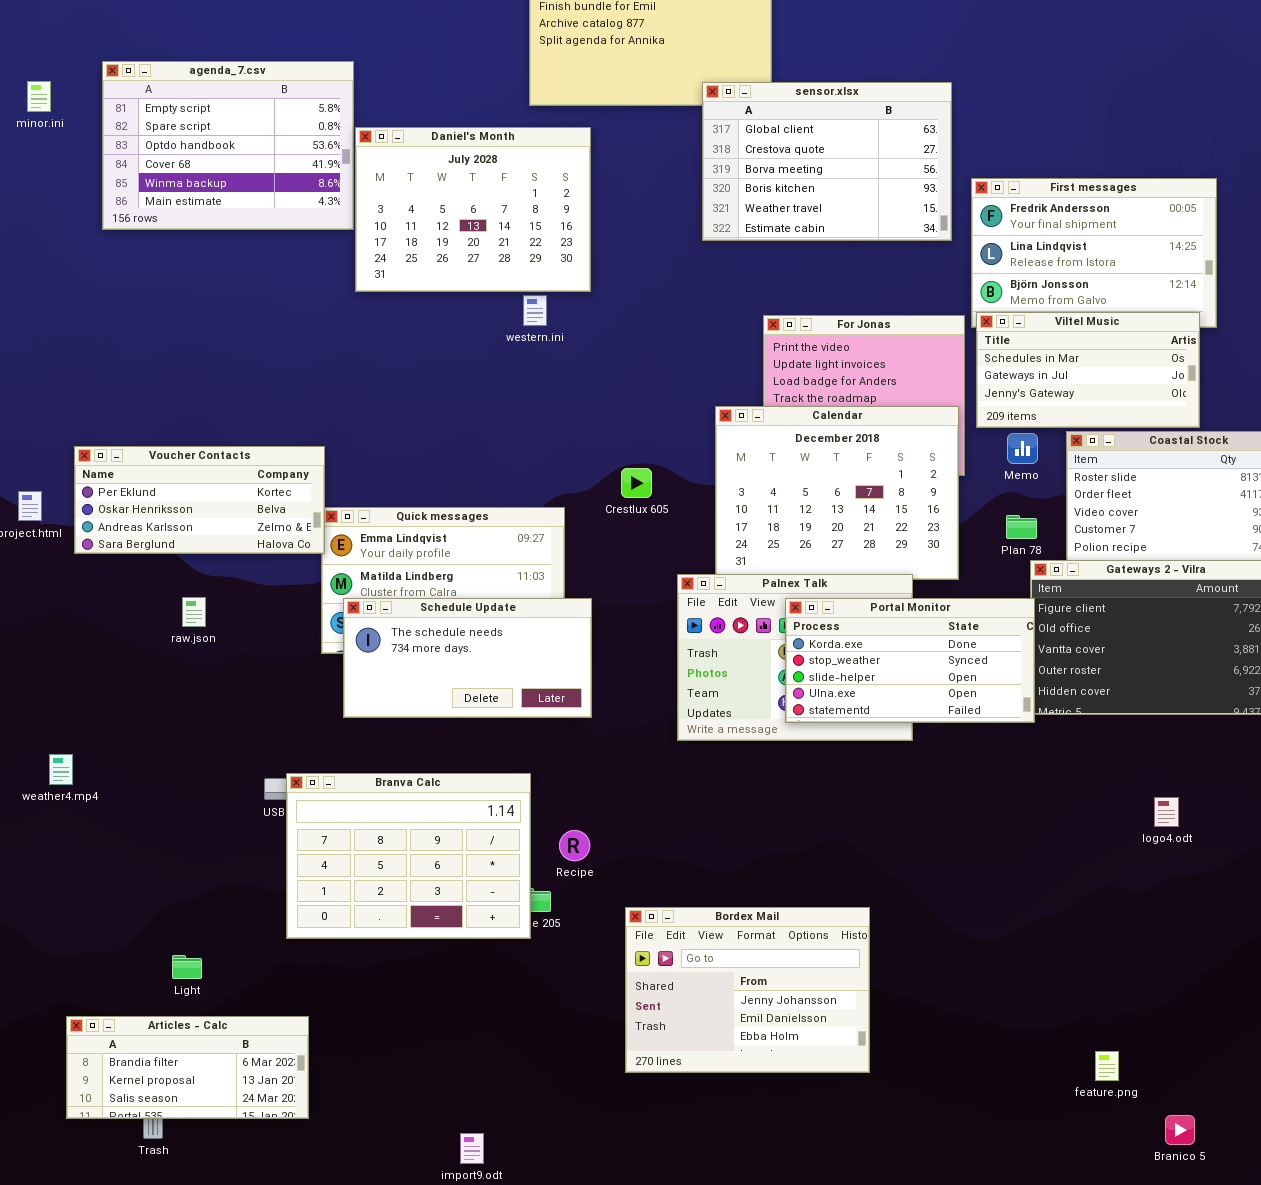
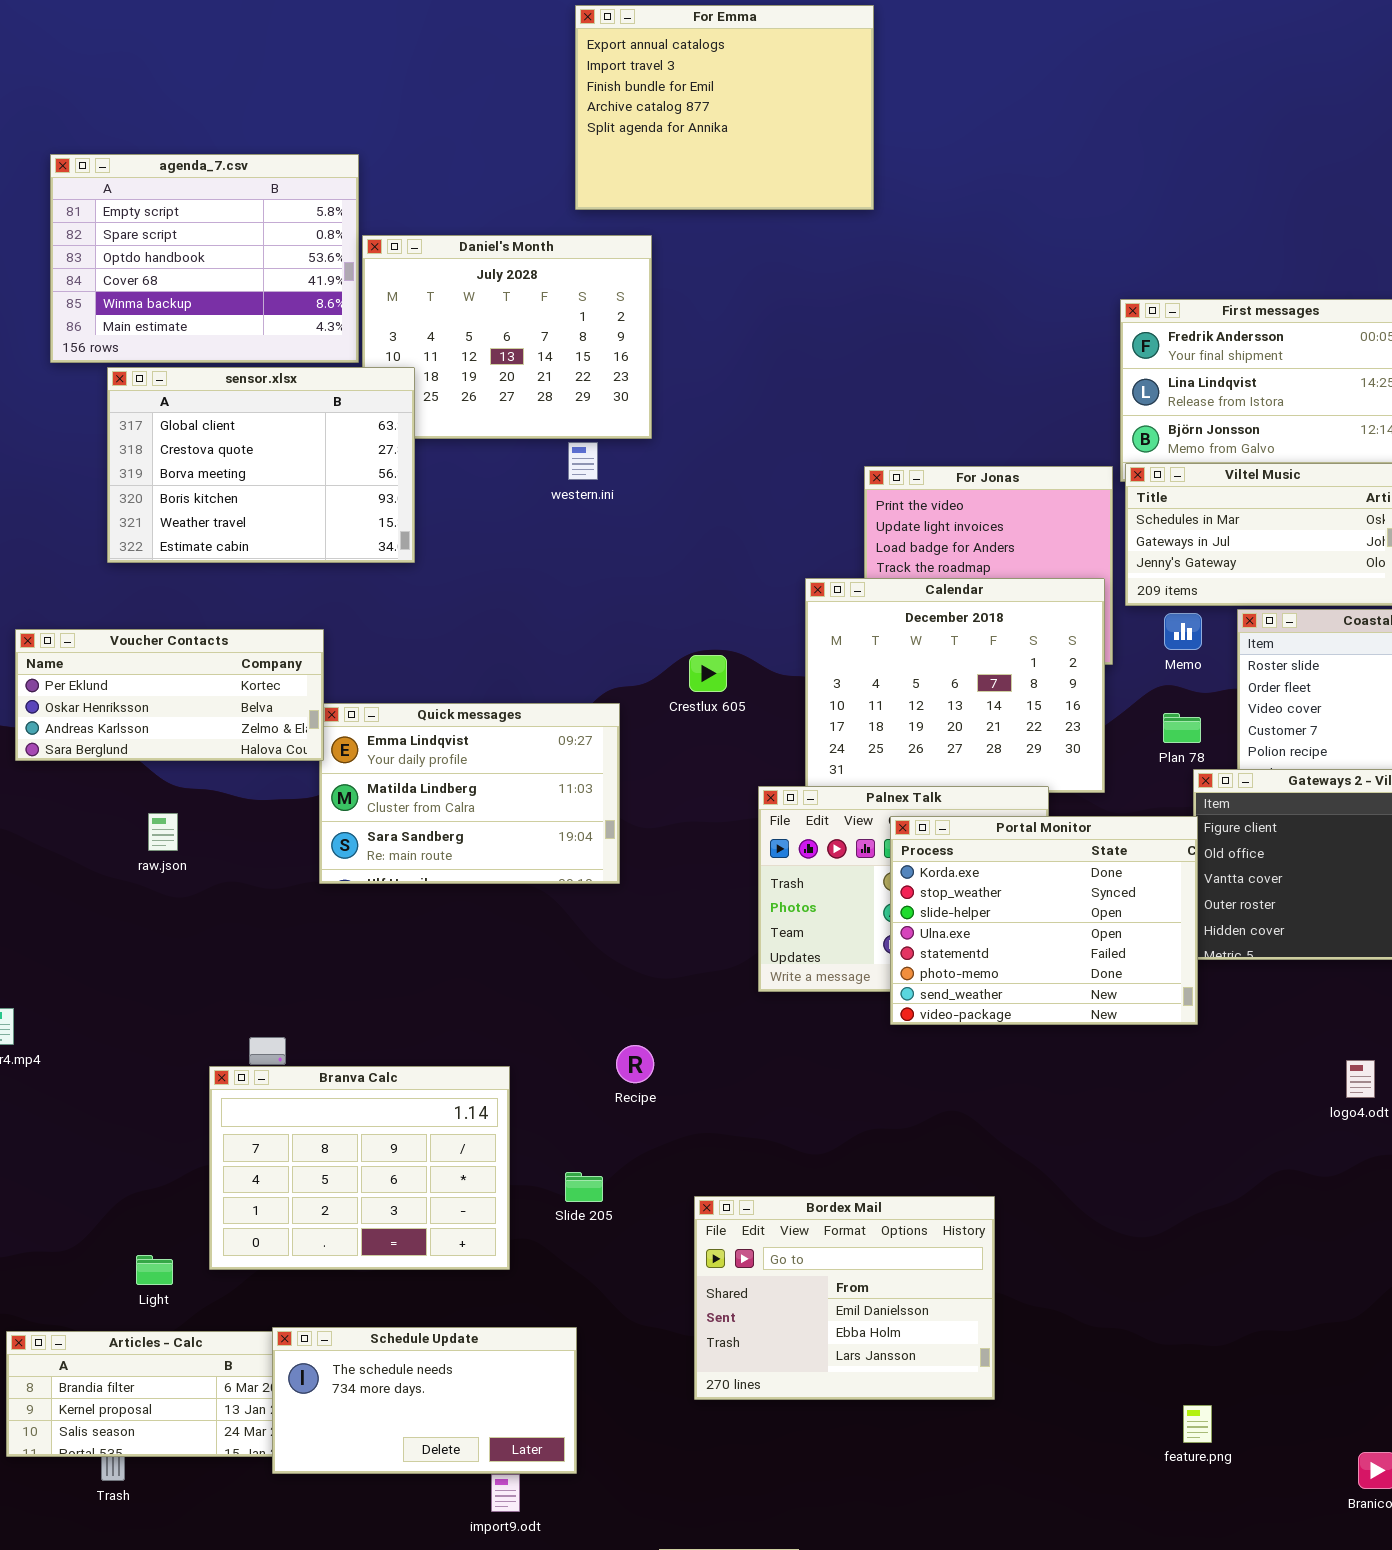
sensor.xlsx: [702,82,952,241] -> [107,367,415,563], moved
Schedule Update: [343,598,592,718] -> [272,1327,577,1474], moved
Portal Monitor: [785,598,1035,723] -> [890,816,1198,1025], resized
Branva Calc: [286,773,531,939] -> [209,1066,510,1270], moved
Recipe: [559,830,590,861] -> [616,1045,654,1083], moved
Bordex Mail: [625,907,870,1073] -> [694,1196,995,1400], scrolled down 1 row
feature.png: [1095,1051,1119,1081] -> [1183,1405,1212,1443], moved

